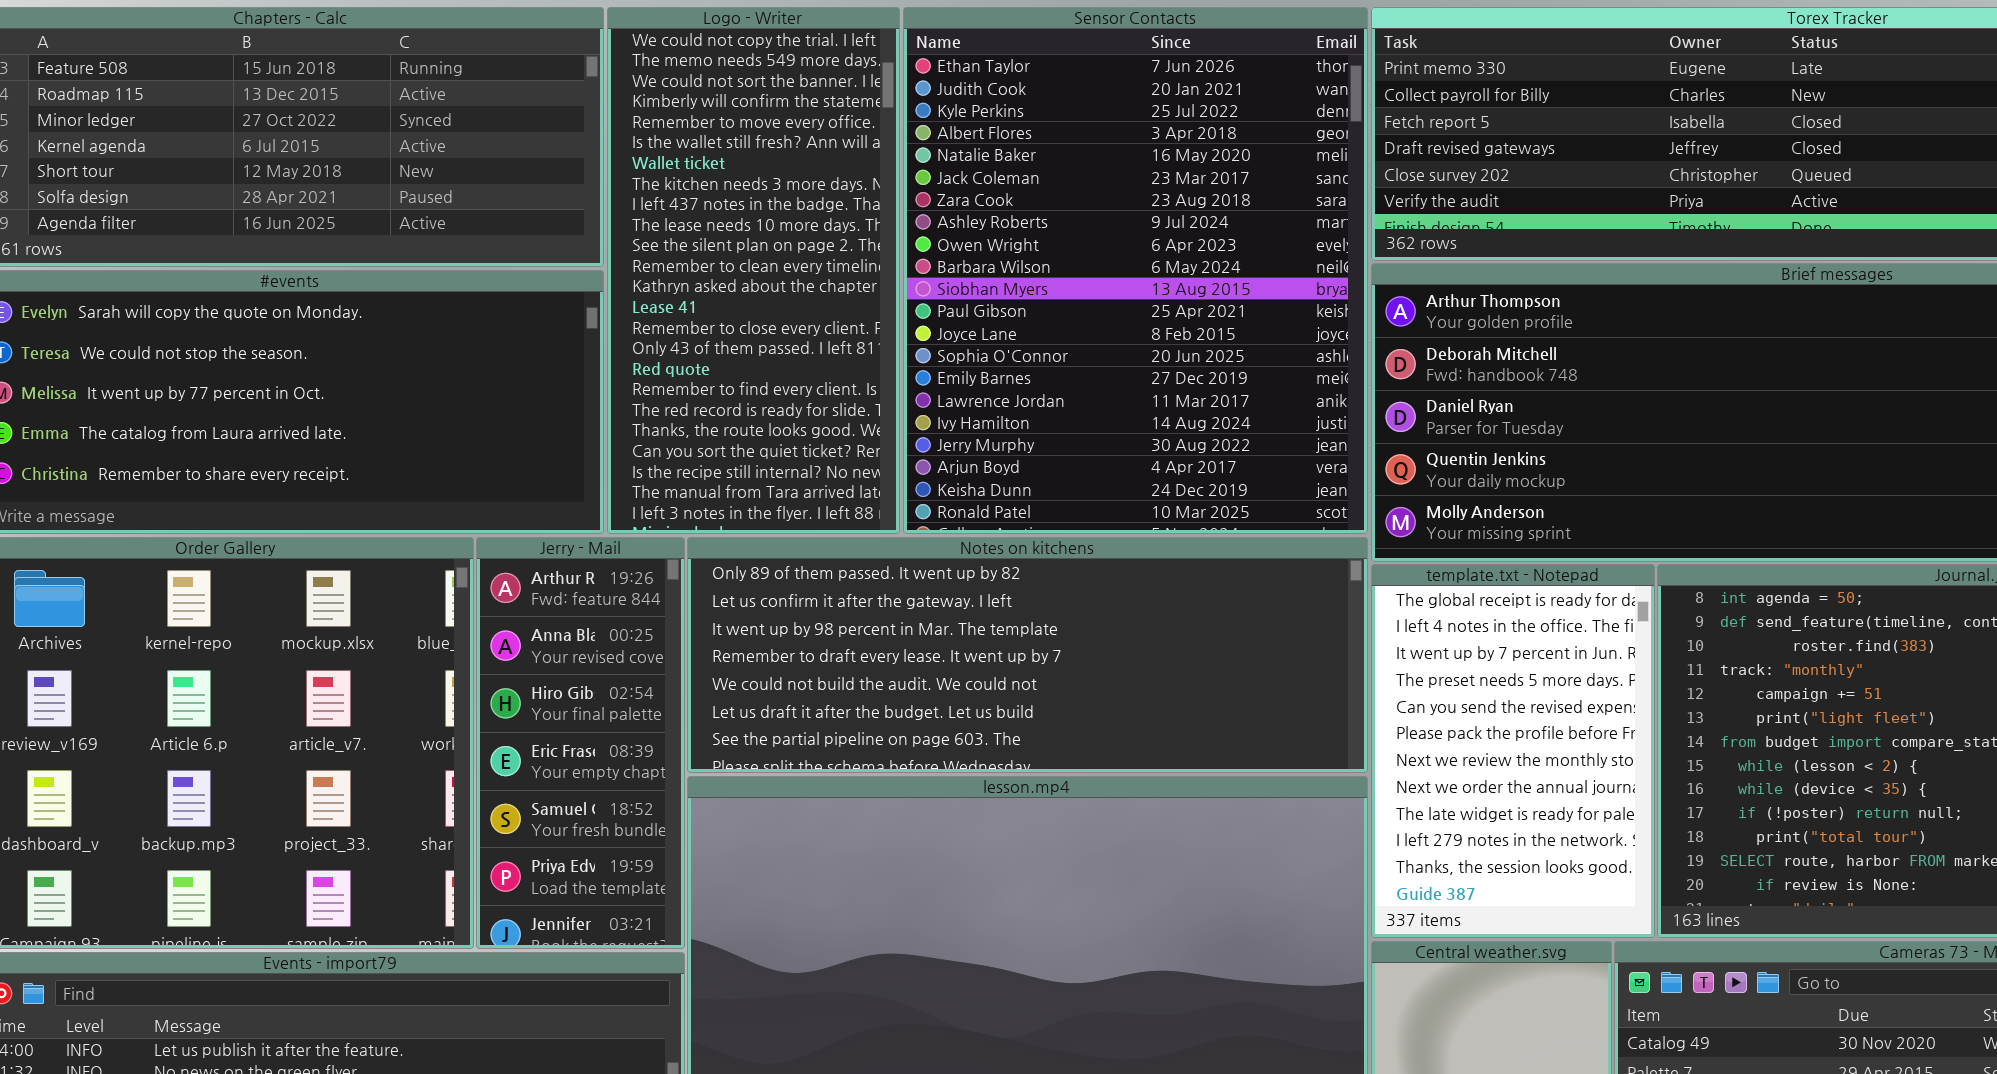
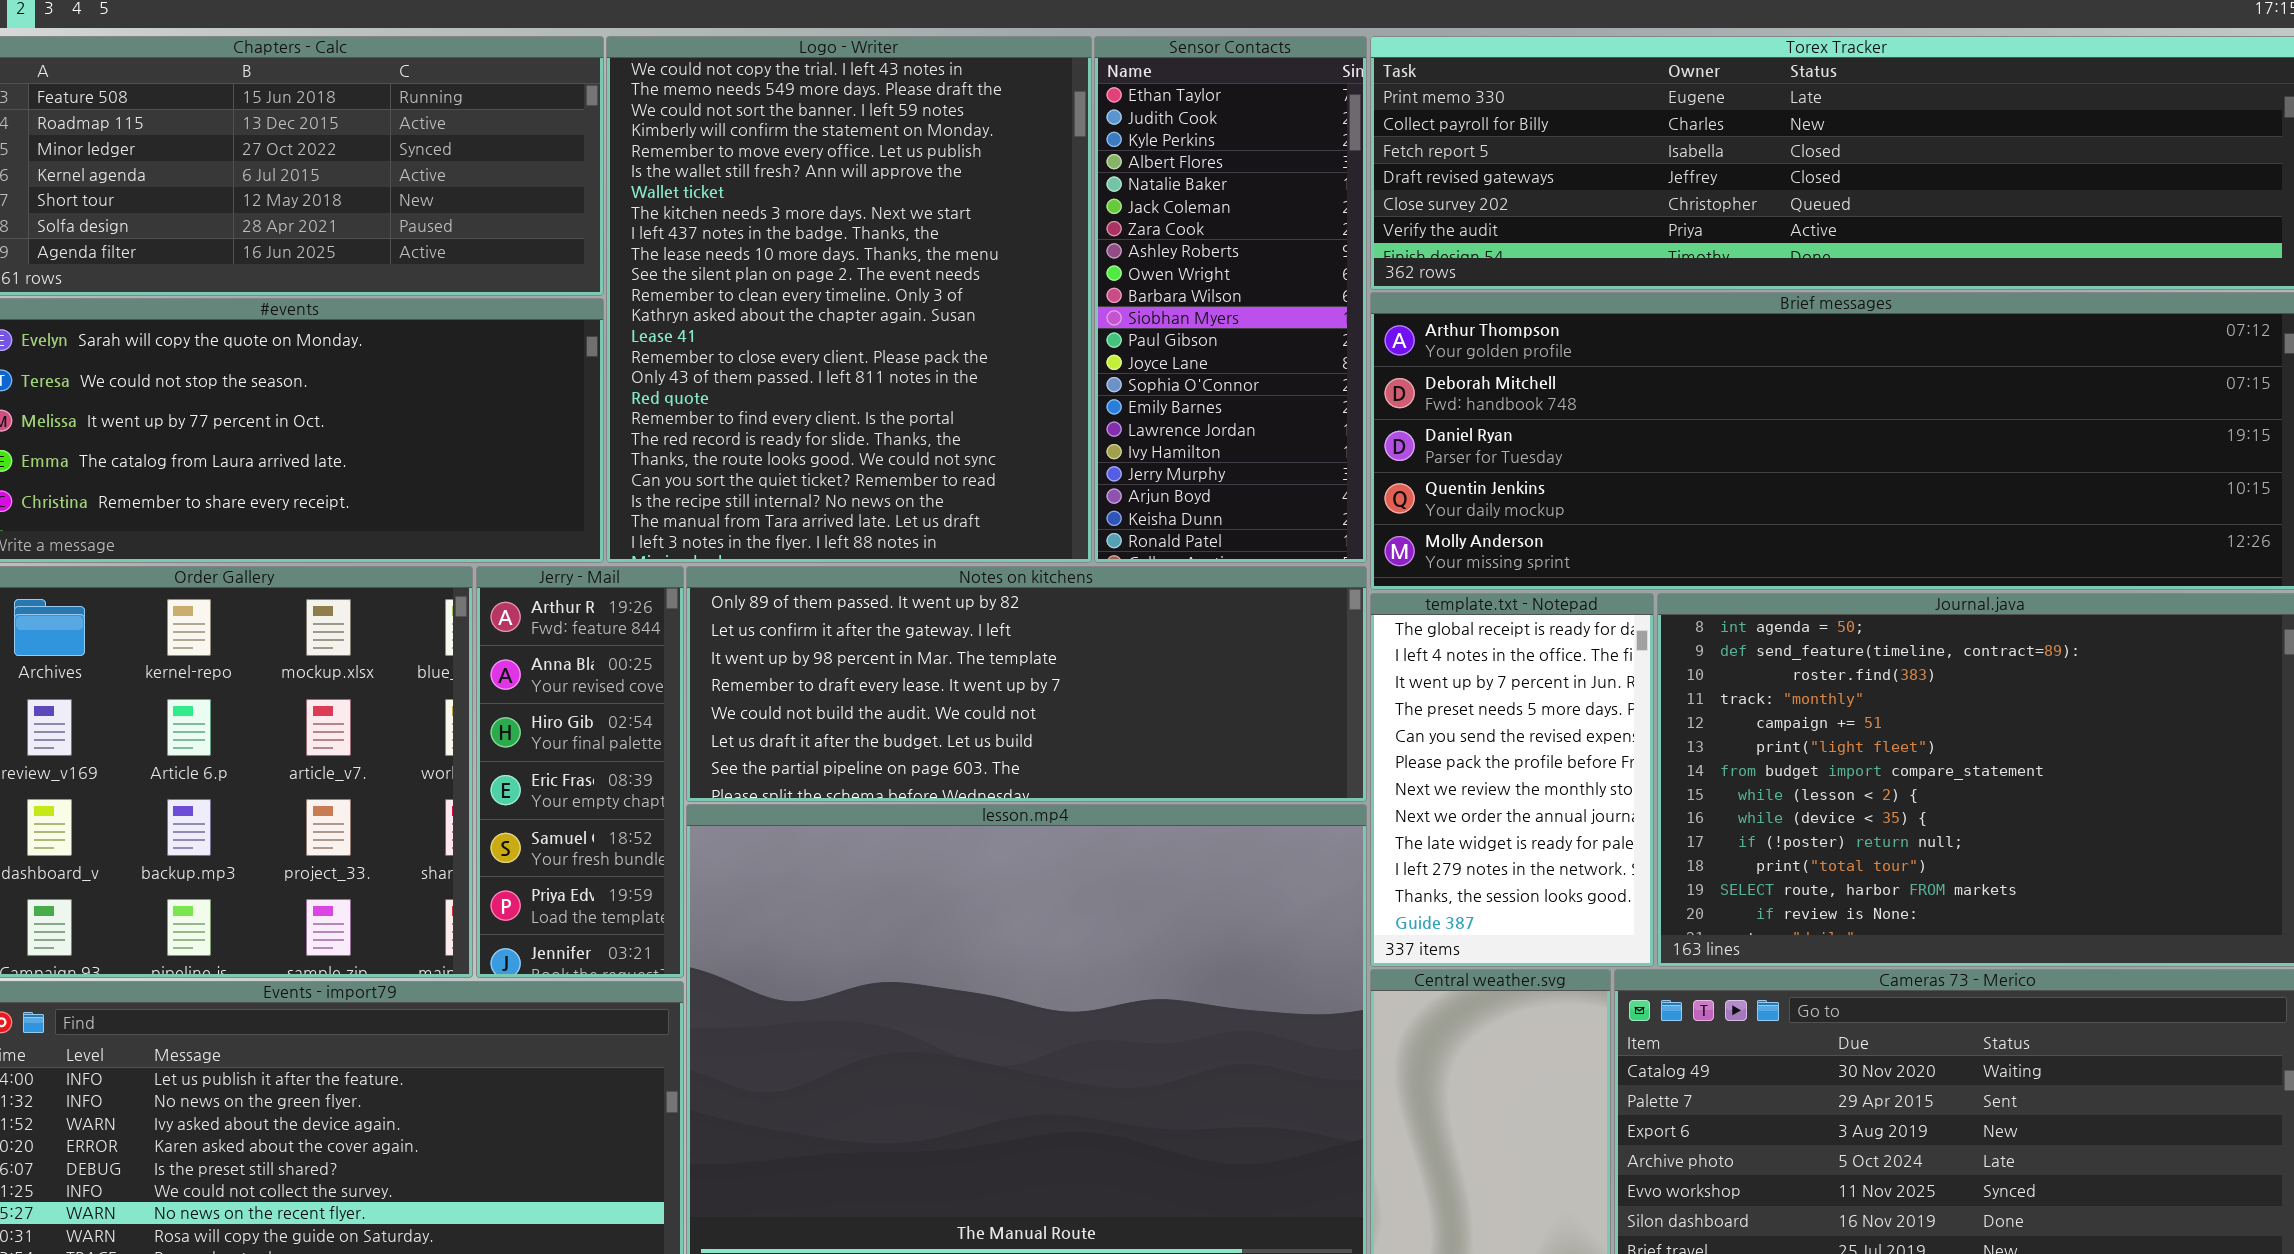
Logo - Writer: [607,7,900,534] -> [606,36,1092,563], resized
Sensor Contacts: [903,7,1368,534] -> [1094,36,1367,563], resized

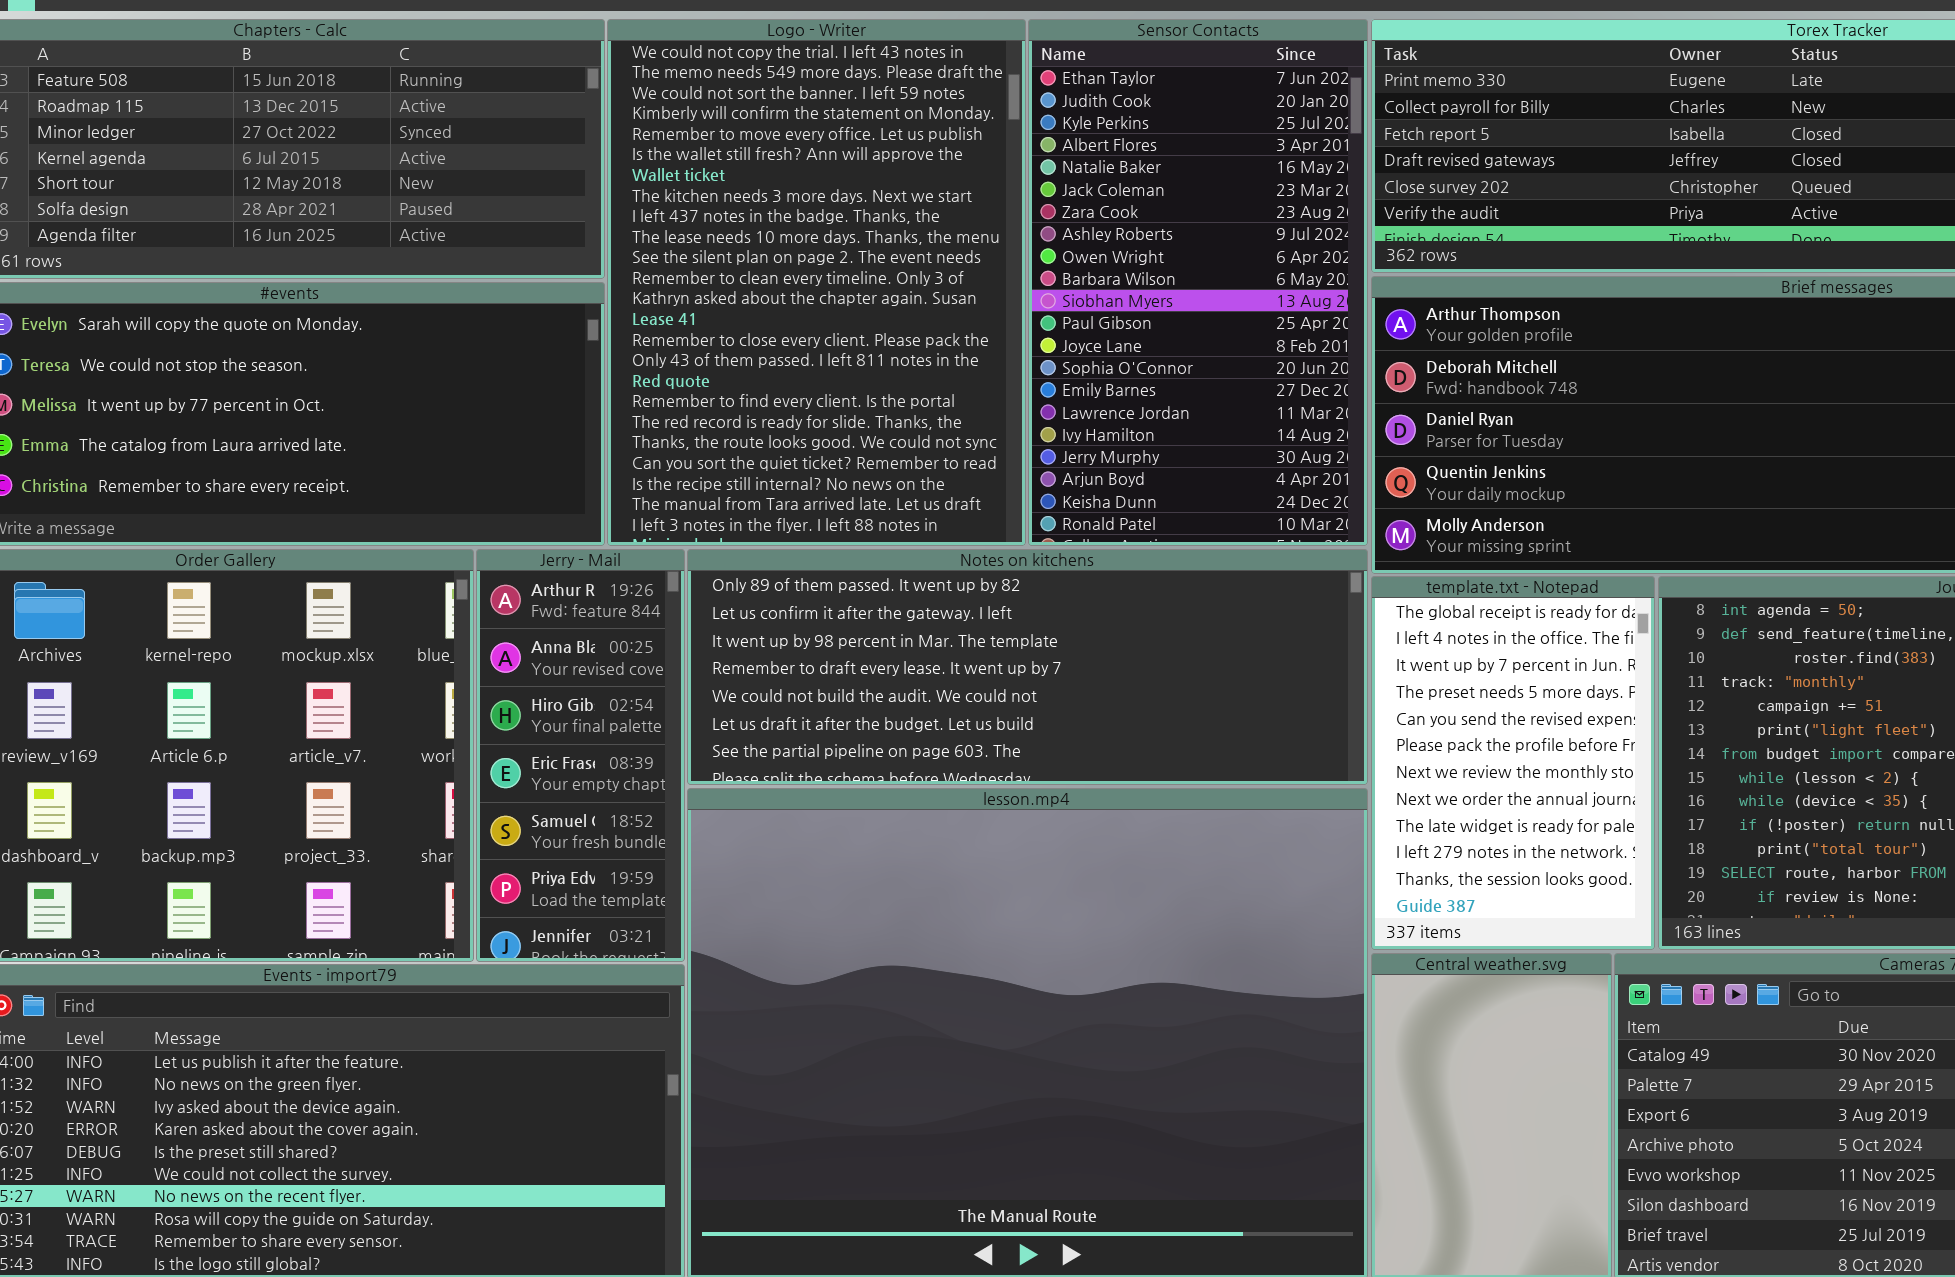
Logo - Writer: [606,36,1092,563] -> [607,19,1026,546], resized
Sensor Contacts: [1094,36,1367,563] -> [1028,19,1368,546], resized

